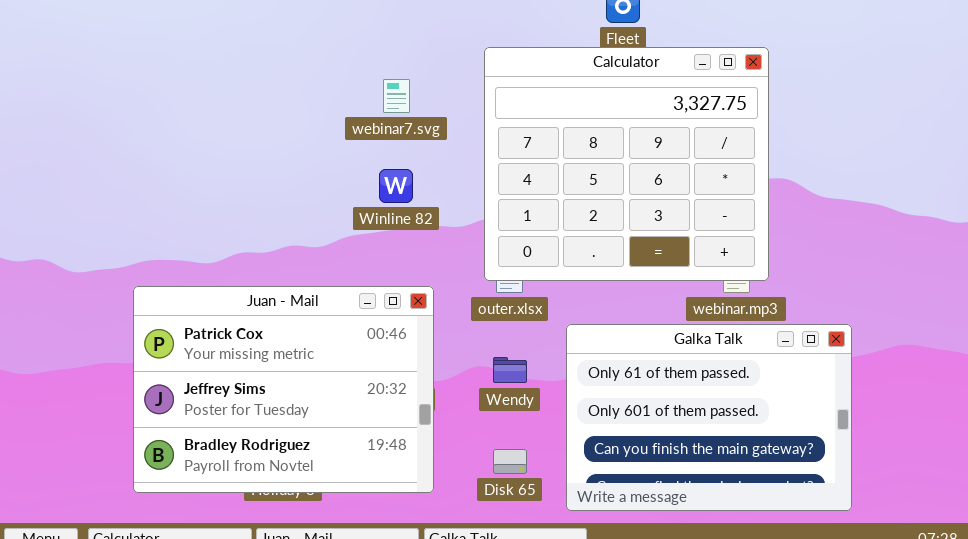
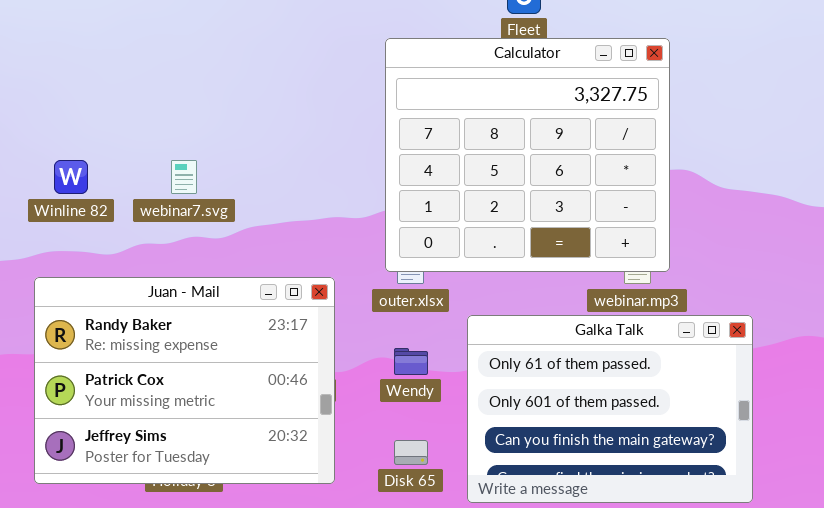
webinar7.svg: [383,79,410,113] -> [171,160,197,194], moved
Winline 82: [379,169,413,203] -> [54,160,88,194], moved
Juan - Mail: [133,286,434,493] -> [34,277,335,484], scrolled up 1 row

